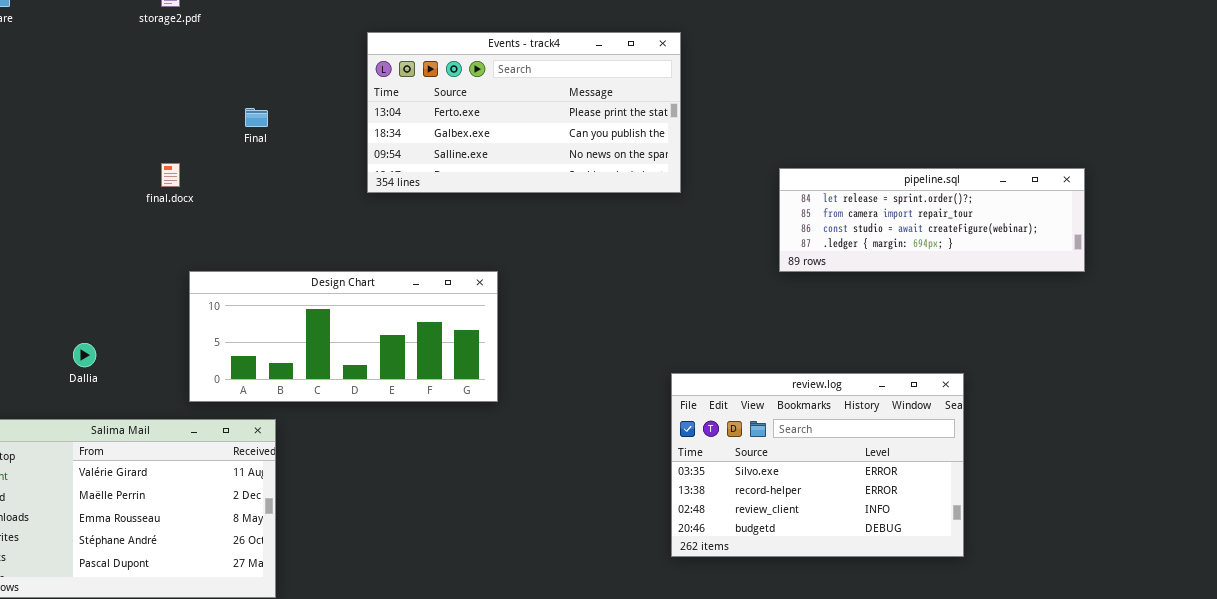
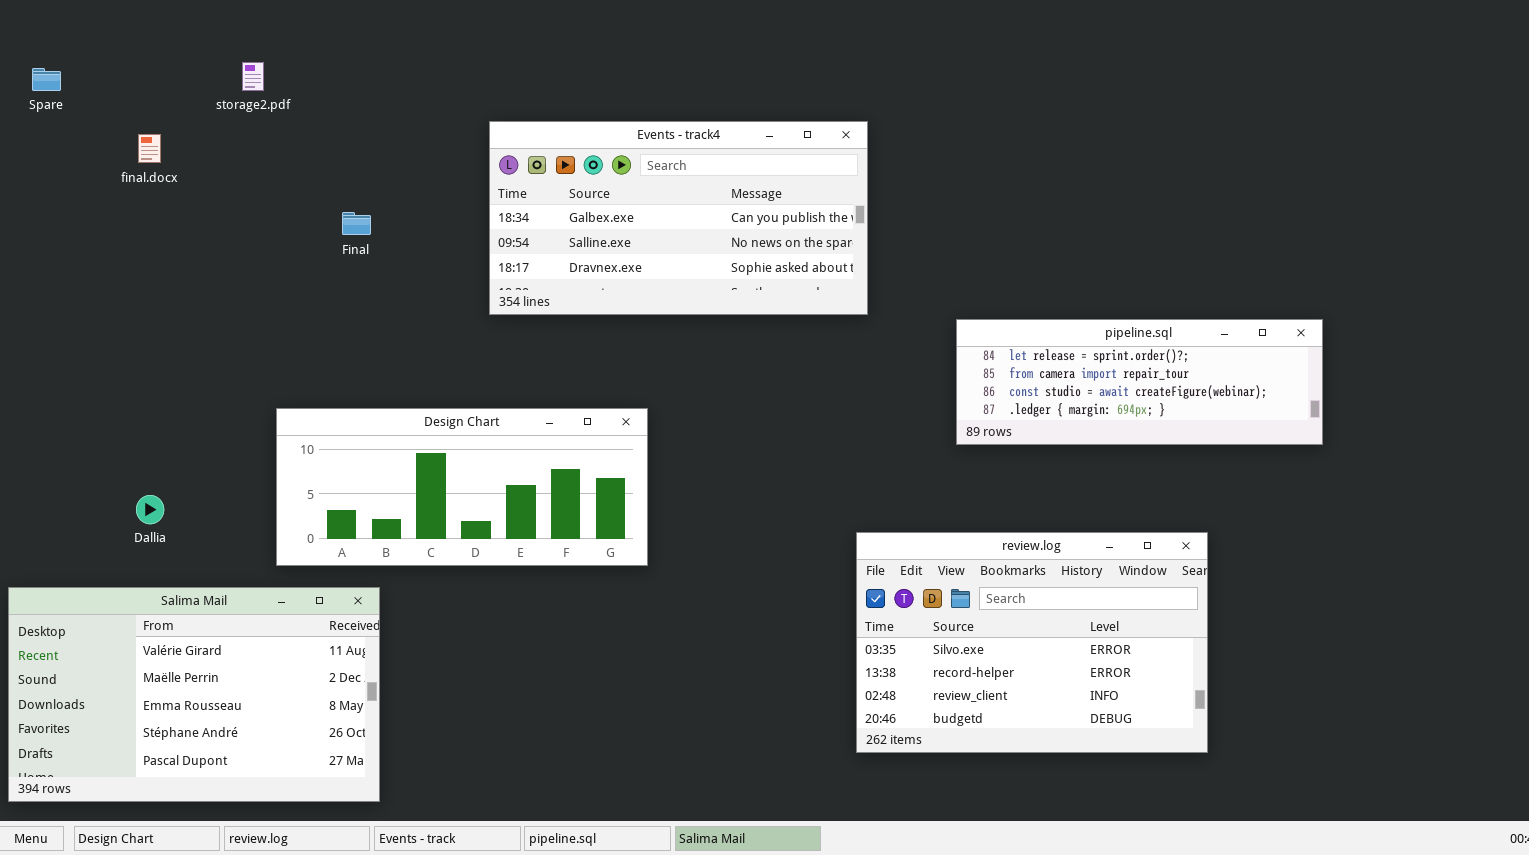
Events - track4: [367,32,681,193] -> [489,121,868,315], scrolled down 1 row
final.docx: [161,163,180,187] -> [138,134,161,163], moved
pipeline.sql: [779,168,1085,272] -> [956,319,1323,445], moved

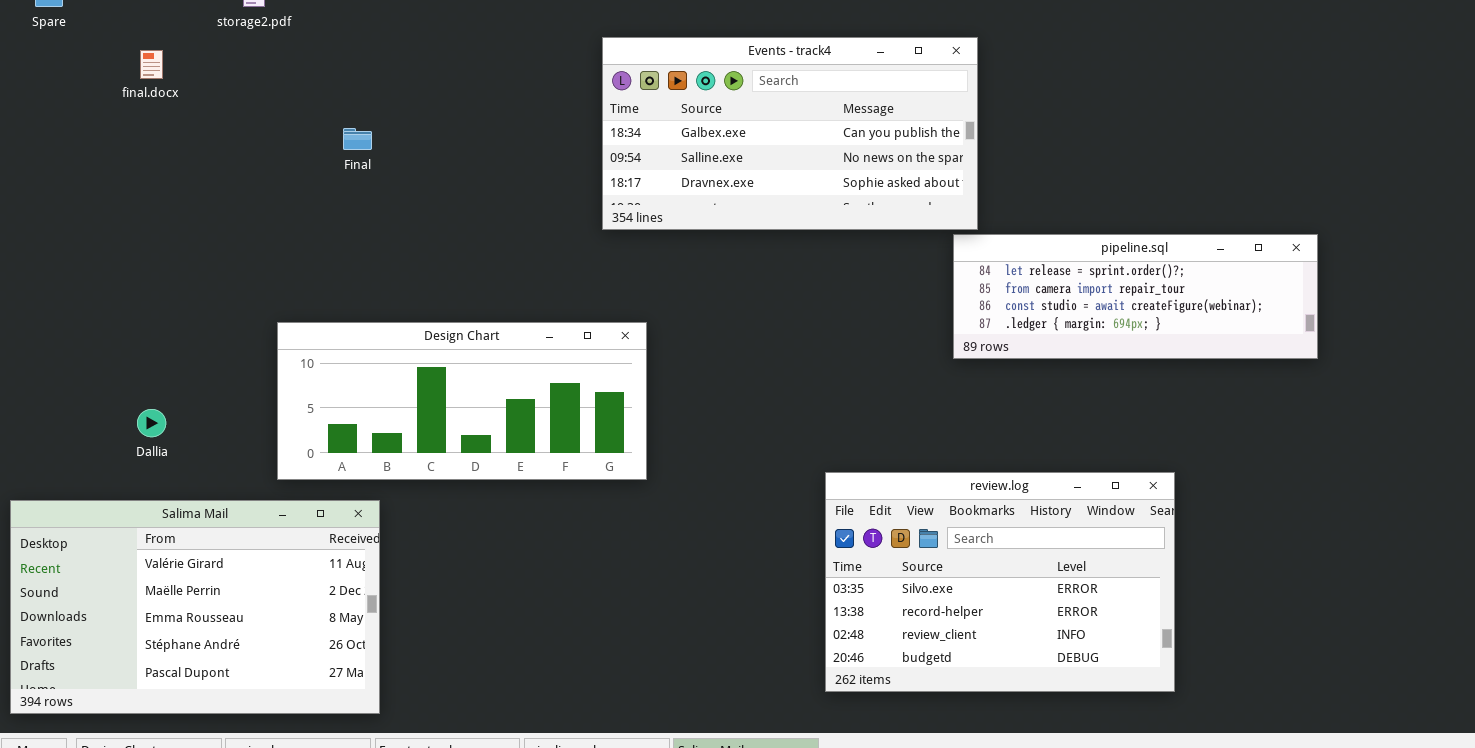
Events - track4: [489,121,868,315] -> [602,37,978,230], moved
review.log: [856,532,1208,753] -> [825,472,1175,692], moved

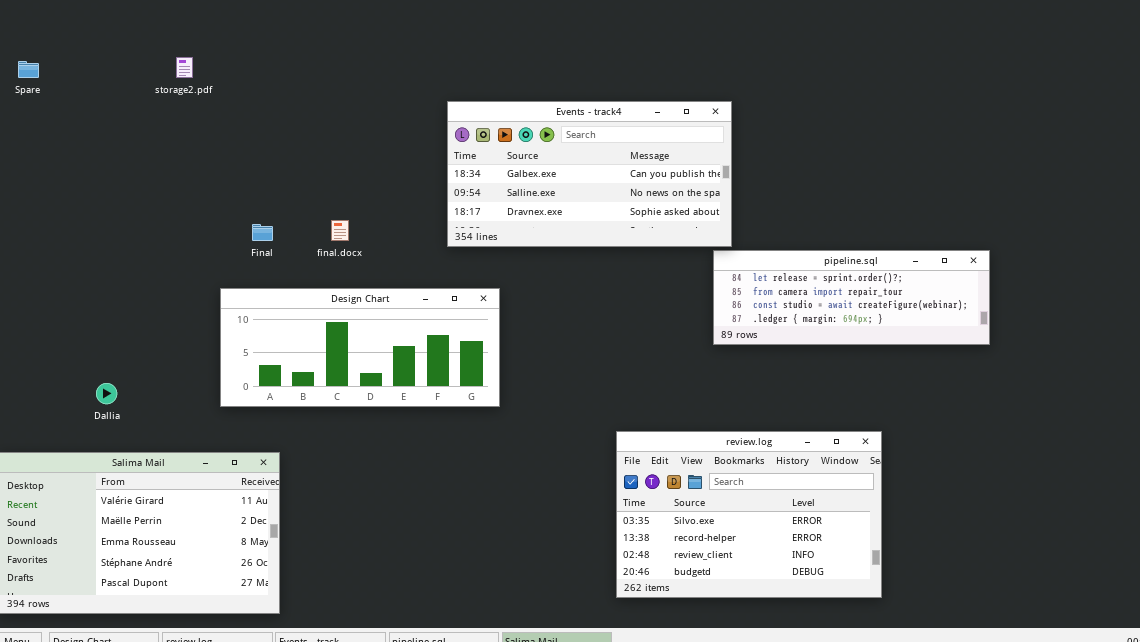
final.docx: [140,50,163,79] -> [331,220,349,241], moved
Final: [343,128,372,150] -> [252,224,273,241], moved
Design Chart: [277,322,647,480] -> [220,288,500,407], moved

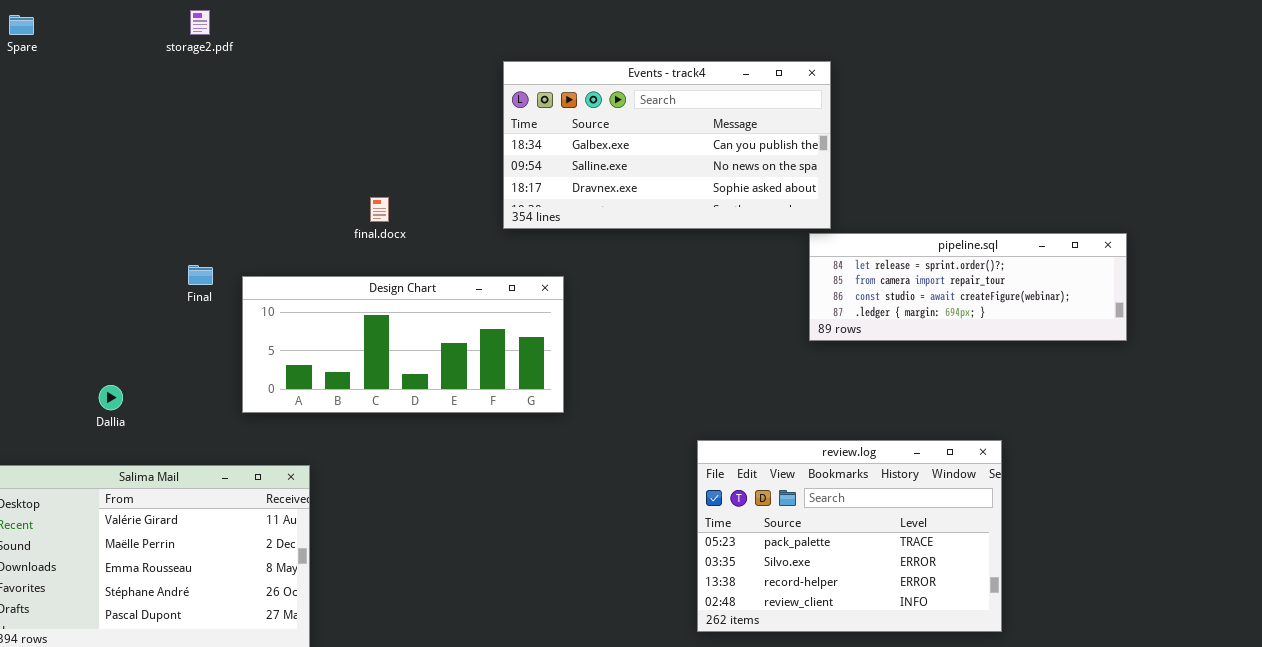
Final: [252,224,273,241] -> [188,265,213,285], moved
review.log: [616,431,882,598] -> [697,440,1002,632], scrolled up 1 row

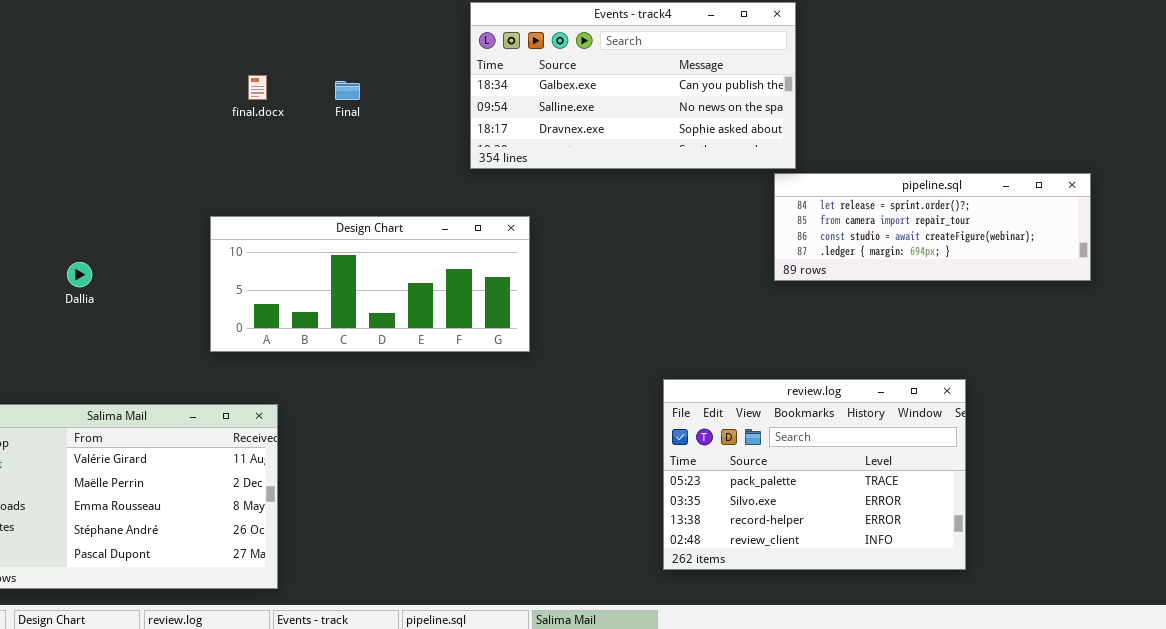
final.docx: [370,197,389,222] -> [248,75,267,100], moved
Final: [188,265,213,285] -> [335,81,360,100], moved
Dallia: [99,385,123,410] -> [67,262,92,287], moved

